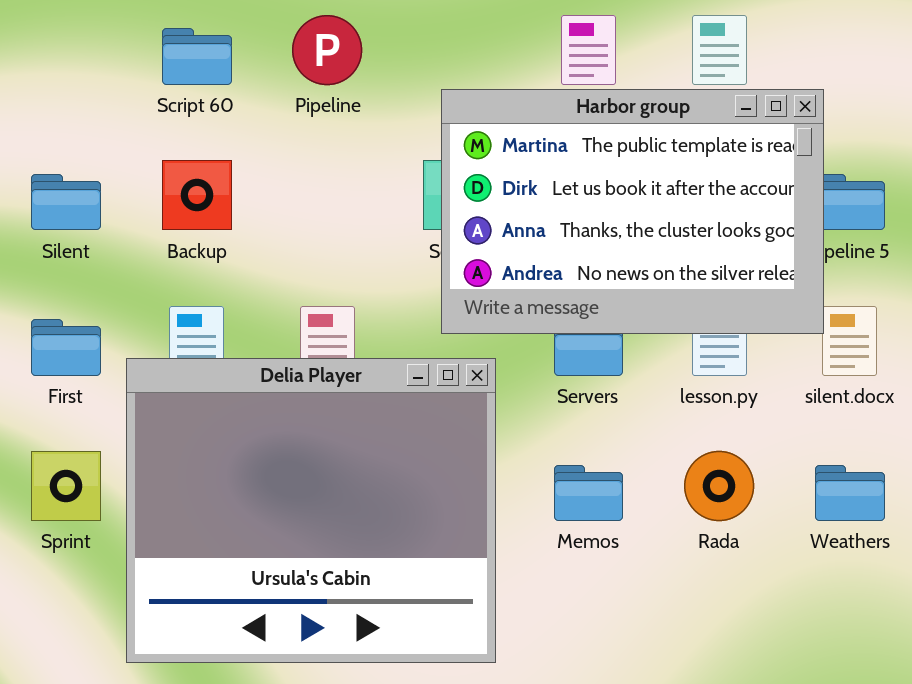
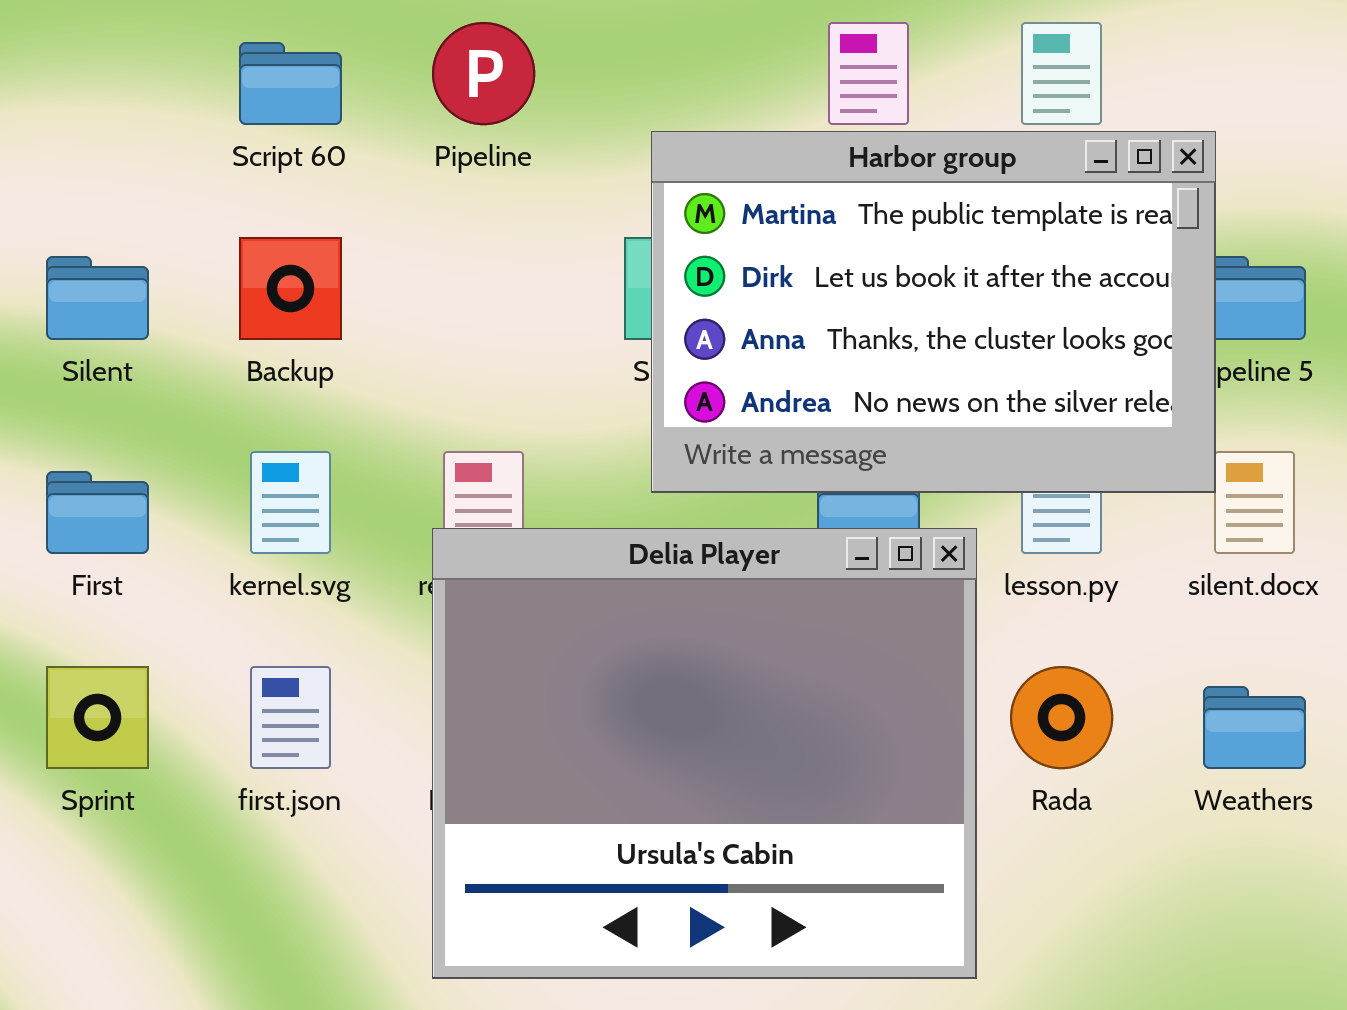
Delia Player: [126,358,496,663] -> [432,528,977,979], moved

